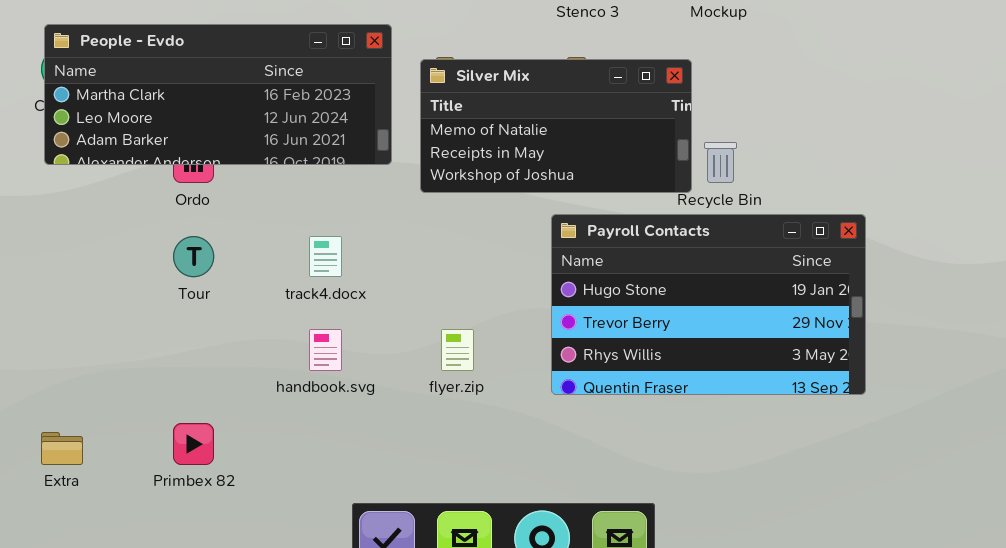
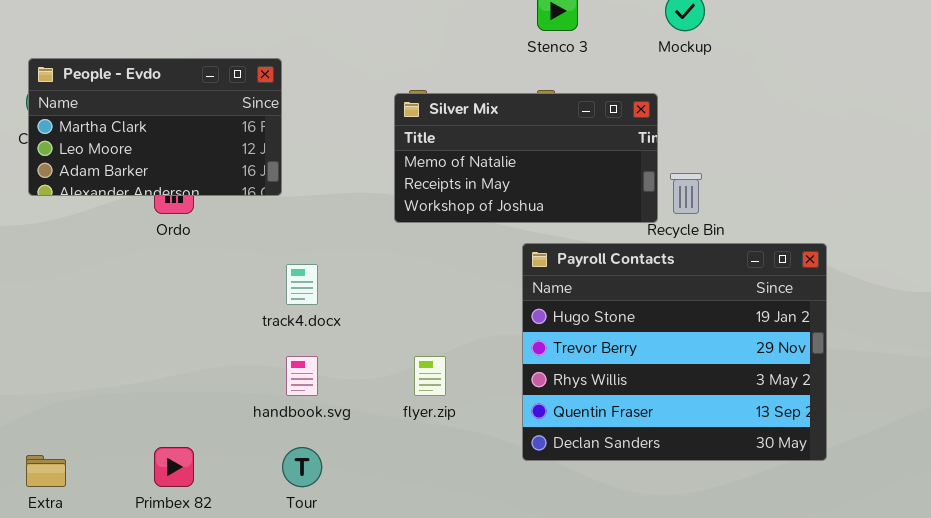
People - Evdo: [44,24,392,165] -> [28,58,282,196], resized
Payroll Contacts: [551,214,866,395] -> [522,243,827,461], resized
Tour: [173,236,214,277] -> [282,447,322,487], moved

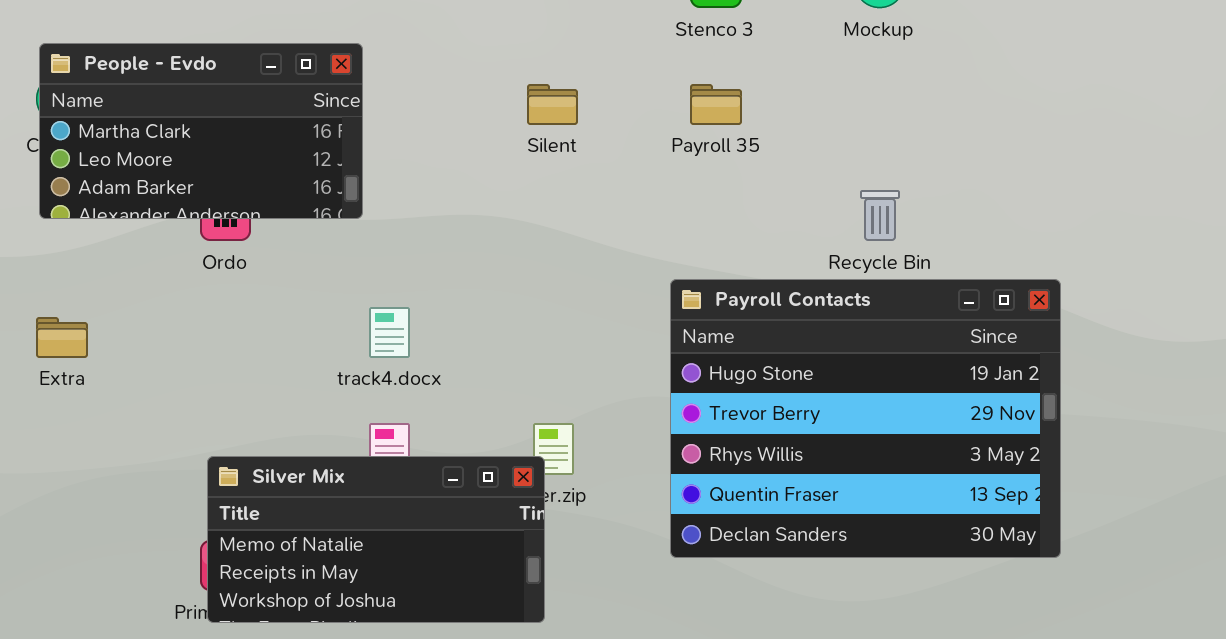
Silver Mix: [394,93,658,223] -> [207,456,545,623], moved
Extra: [26,455,66,487] -> [36,317,88,358], moved

